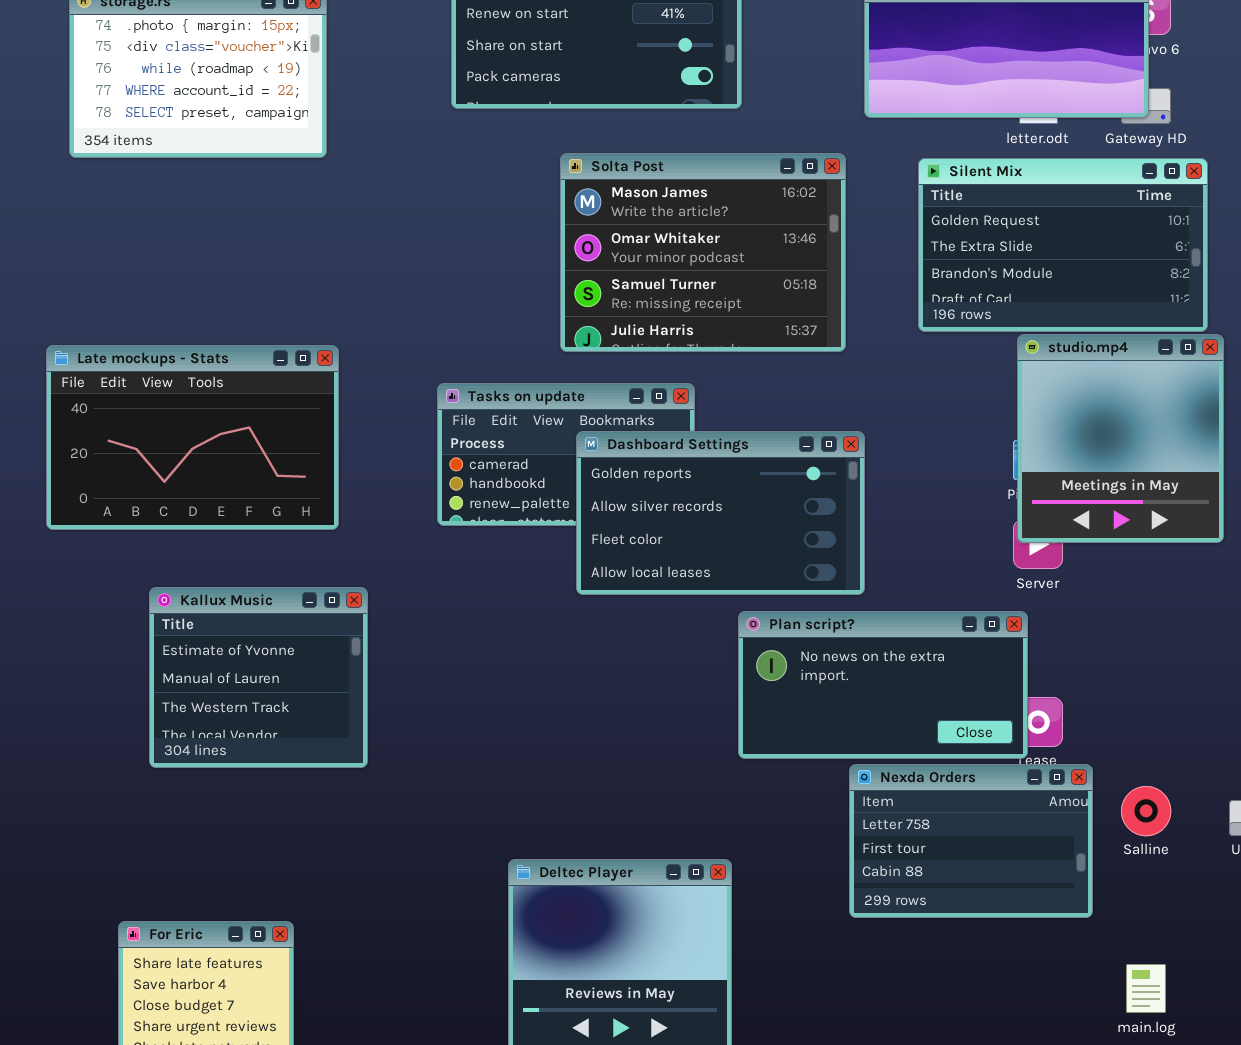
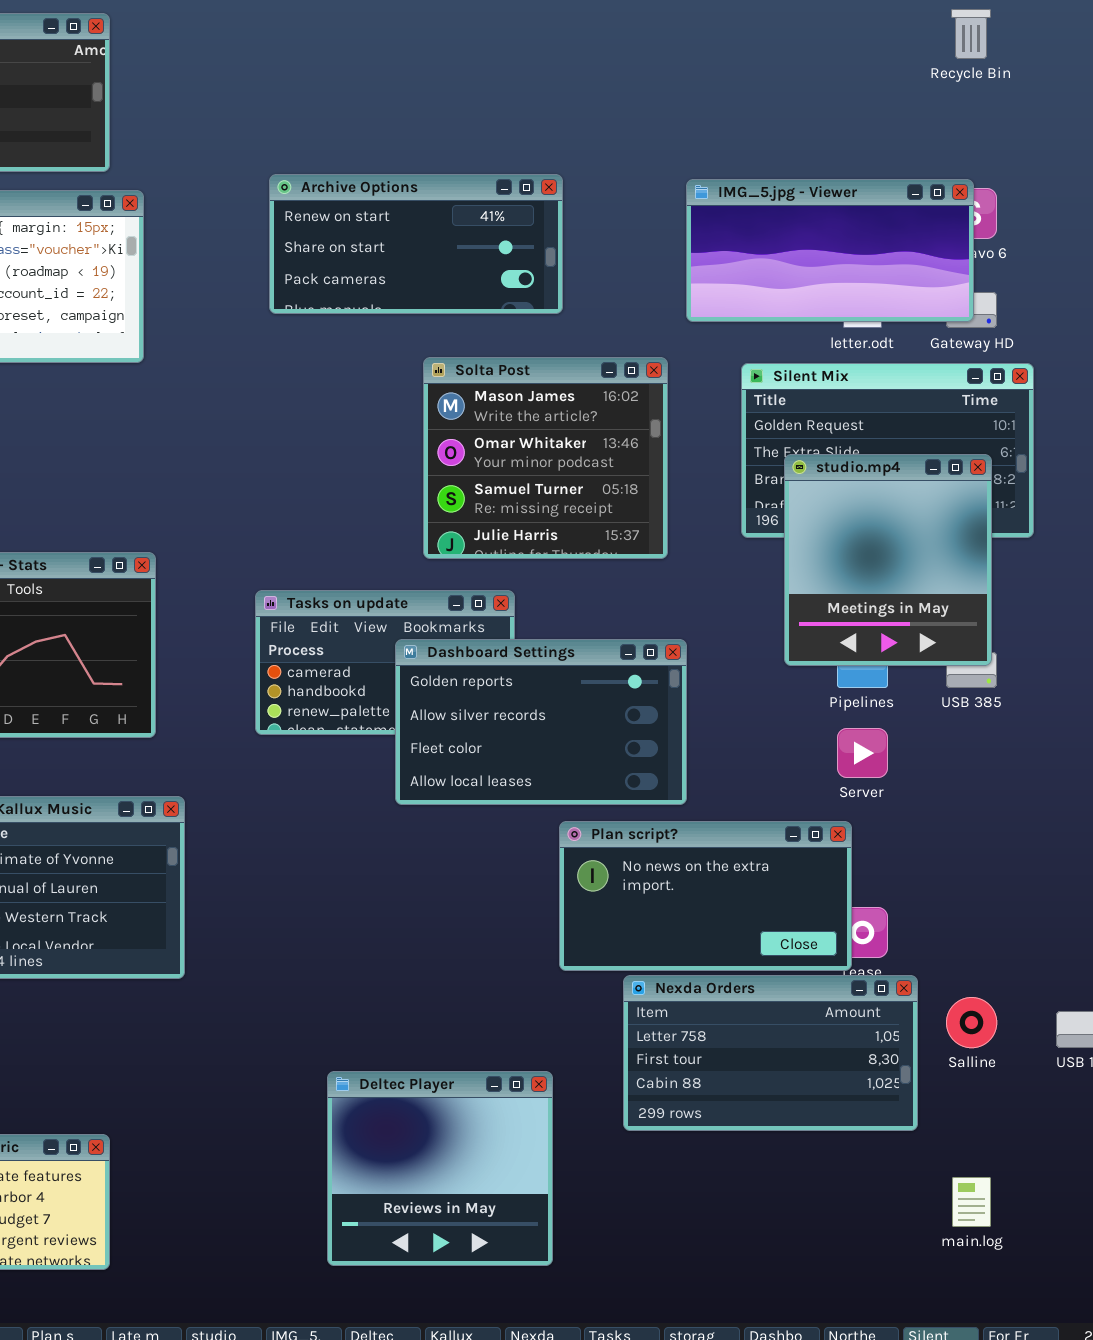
Solta Post: [560,153,846,352] -> [423,357,668,559], resized
studio.mp4: [1017,334,1224,543] -> [784,454,992,666], moved
Nexda Orders: [849,764,1093,918] -> [623,975,918,1131], resized

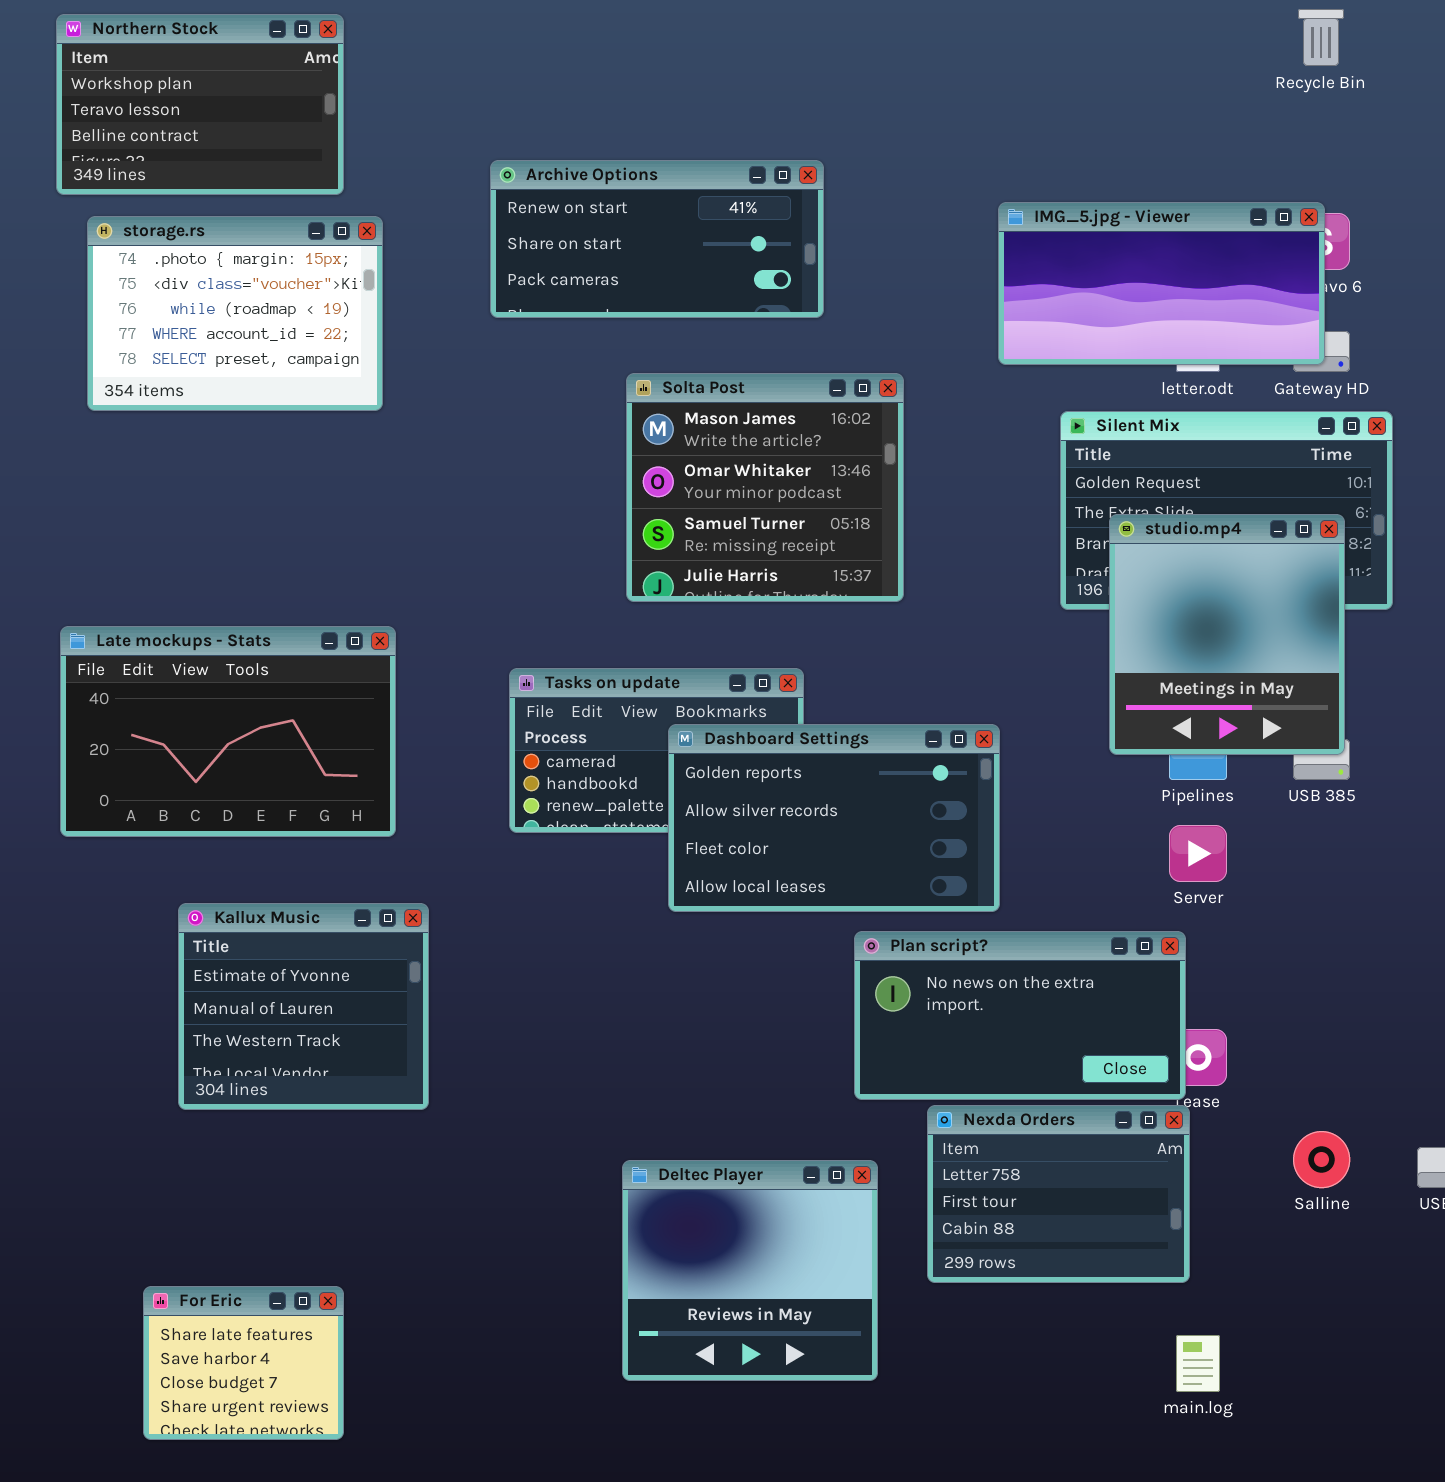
Archive Options: [269,174,563,314] -> [490,160,824,318], moved
Solta Post: [423,357,668,559] -> [626,373,904,602], moved
Nexda Orders: [623,975,918,1131] -> [927,1105,1190,1283], resized
Deltec Player: [327,1071,553,1266] -> [622,1160,878,1381], moved
main.log: [952,1177,991,1227] -> [1176,1335,1220,1392], moved

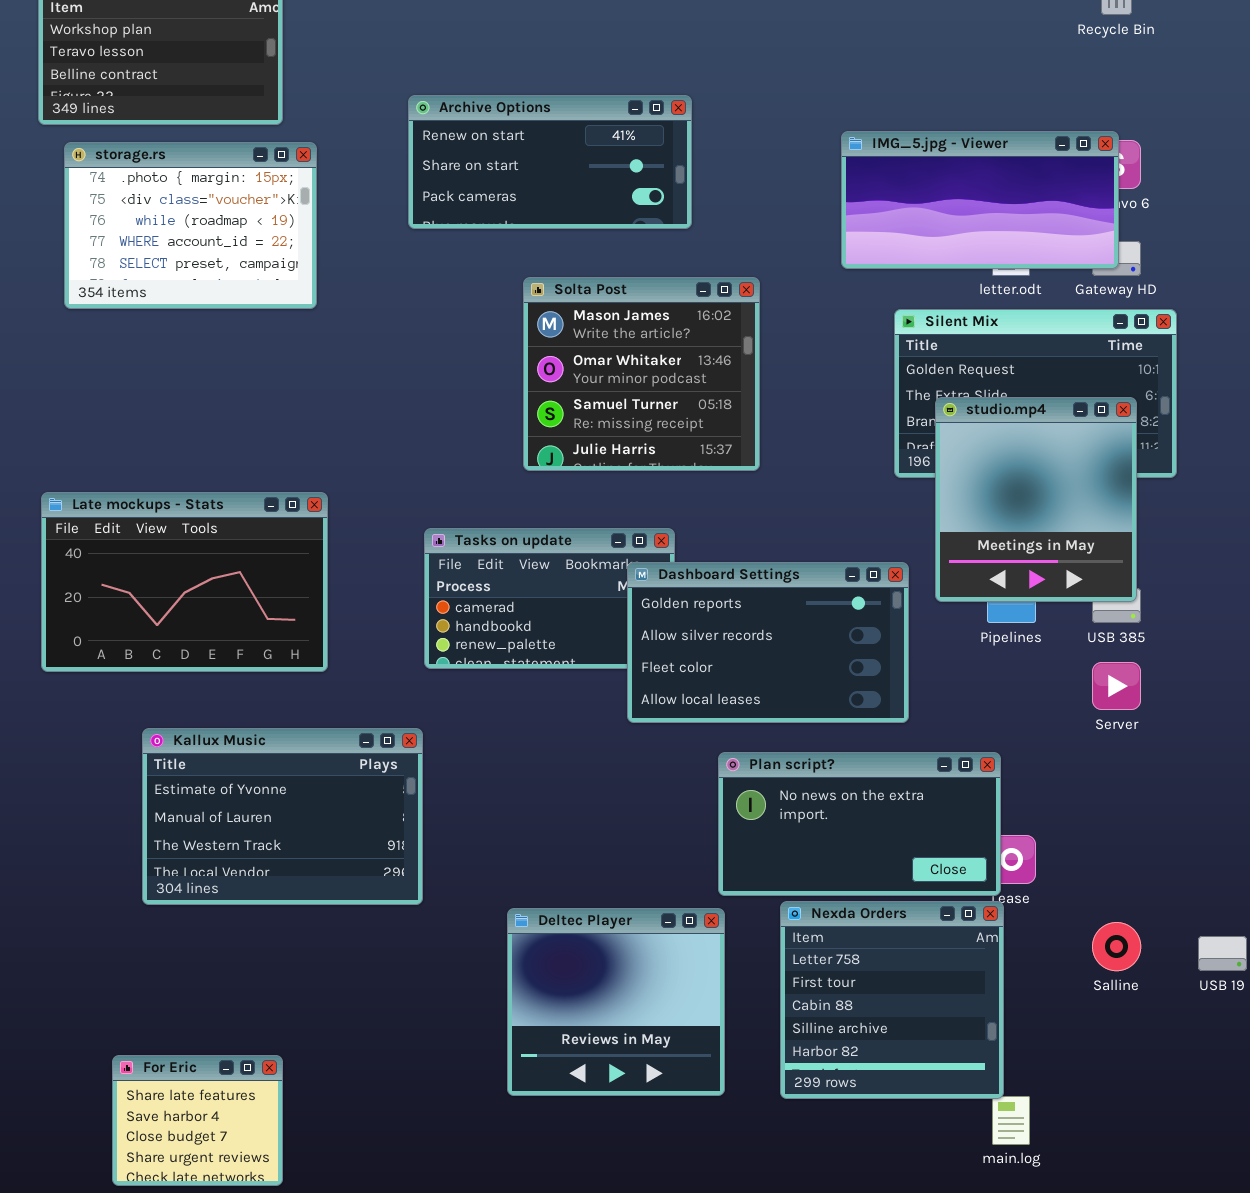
Dashboard Settings: [668,724,1000,912] -> [627,562,909,723], moved
Server: [1169,825,1227,882] -> [1092,662,1141,710], moved
Kallux Music: [178,903,429,1110] -> [142,728,423,905], resized
Nexda Orders: [927,1105,1190,1283] -> [780,901,1004,1099], resized
Deltec Player: [622,1160,878,1381] -> [507,908,725,1096], moved

